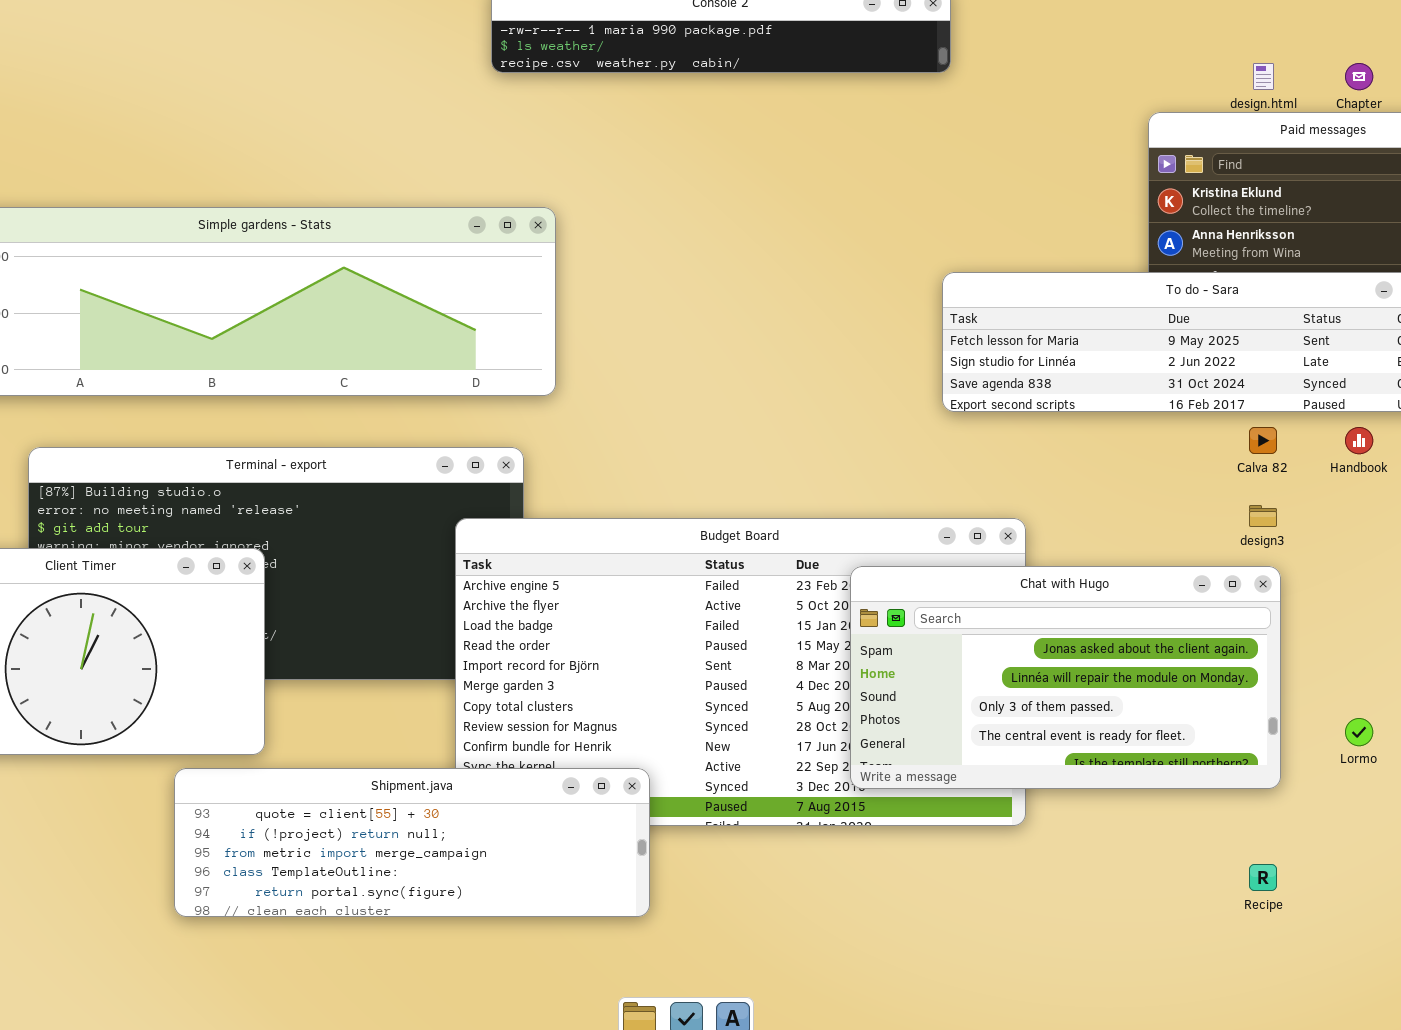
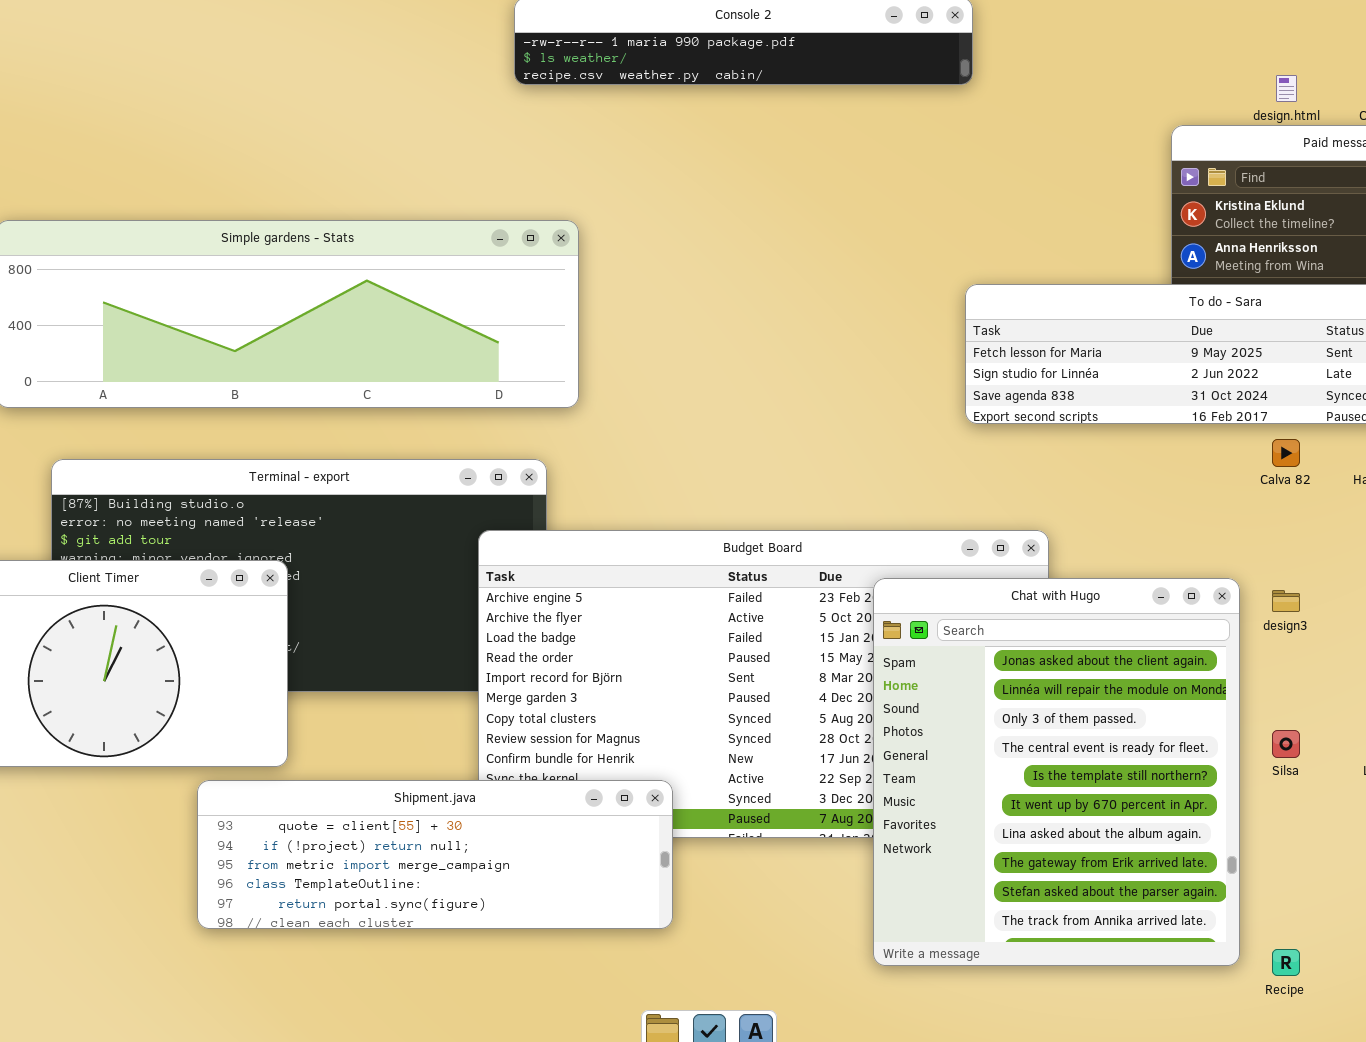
design3: [1249,505,1277,527] -> [1272,590,1300,612], moved
Chat with Hugo: [850,566,1281,789] -> [873,578,1240,966], resized
Recipe: [1249,864,1277,891] -> [1272,949,1300,976], moved

